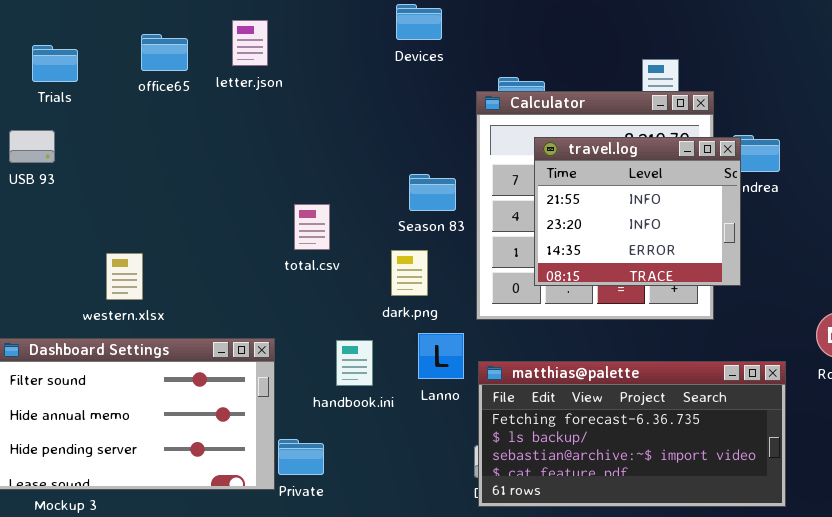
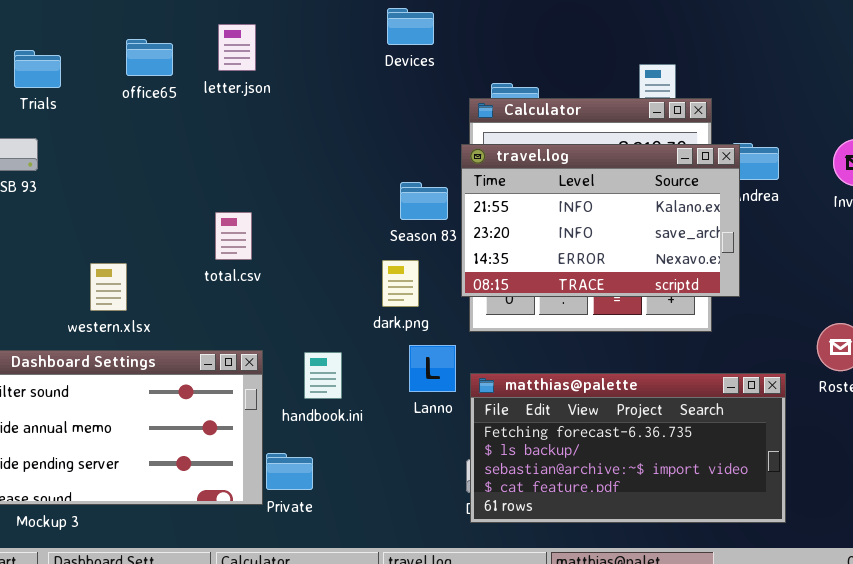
travel.log: [534,137,741,286] -> [461,144,740,297], resized
total.csv: [294,204,330,250] -> [215,212,252,260], moved
handbook.ini: [336,340,373,386] -> [304,352,342,399], moved

